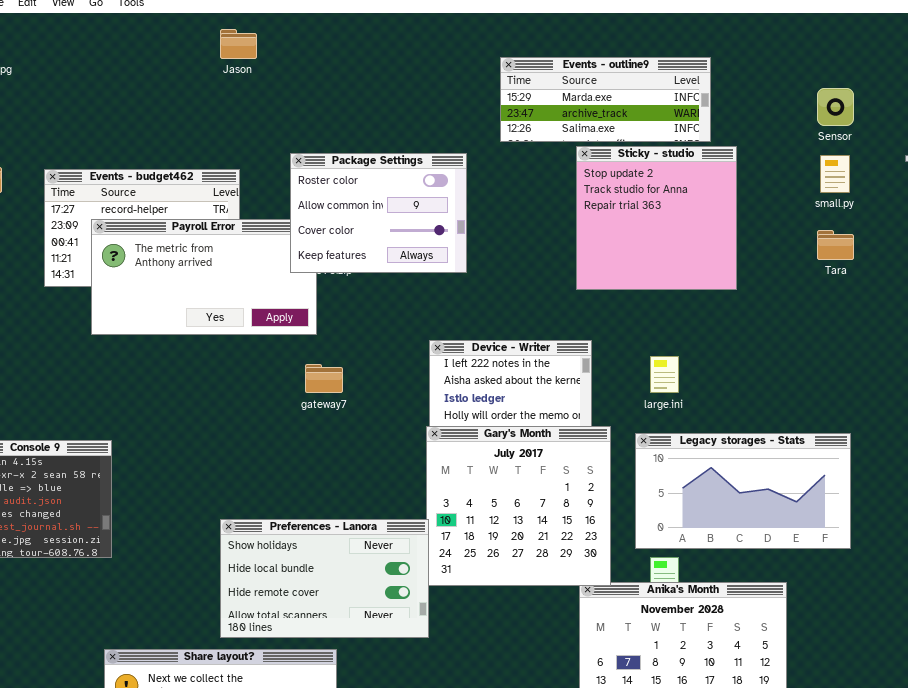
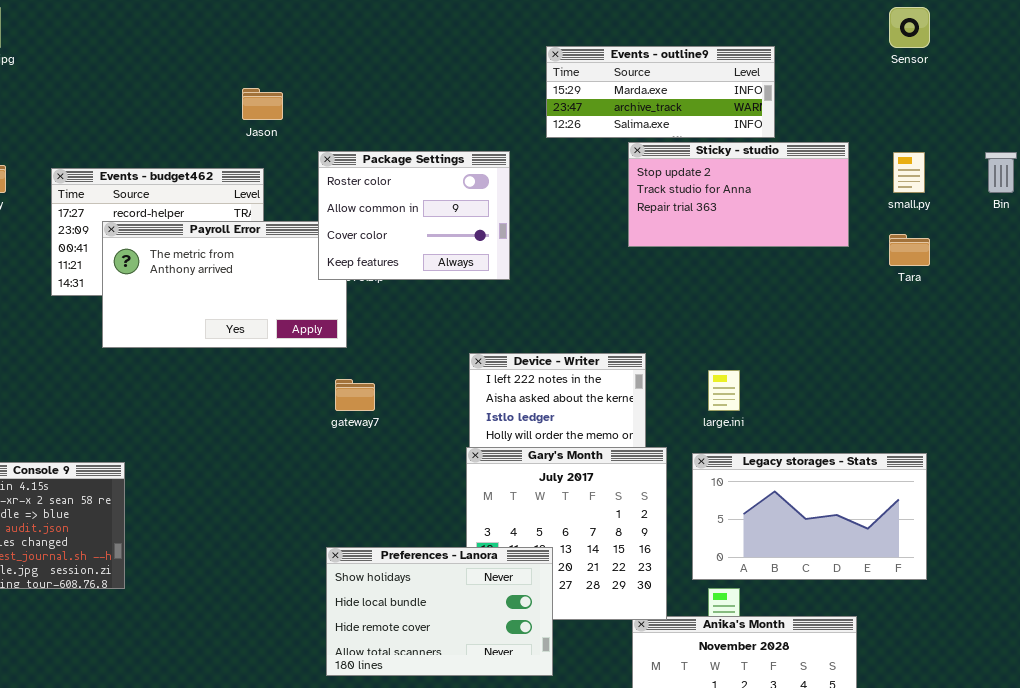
Jason: [220,29,257,59] -> [242,88,283,120], moved
Sensor: [817,88,854,126] -> [889,7,930,48], moved
Sticky - studio: [576,146,737,290] -> [628,142,849,247], resized
Preferences - Lanora: [220,519,429,638] -> [326,547,553,676], moved

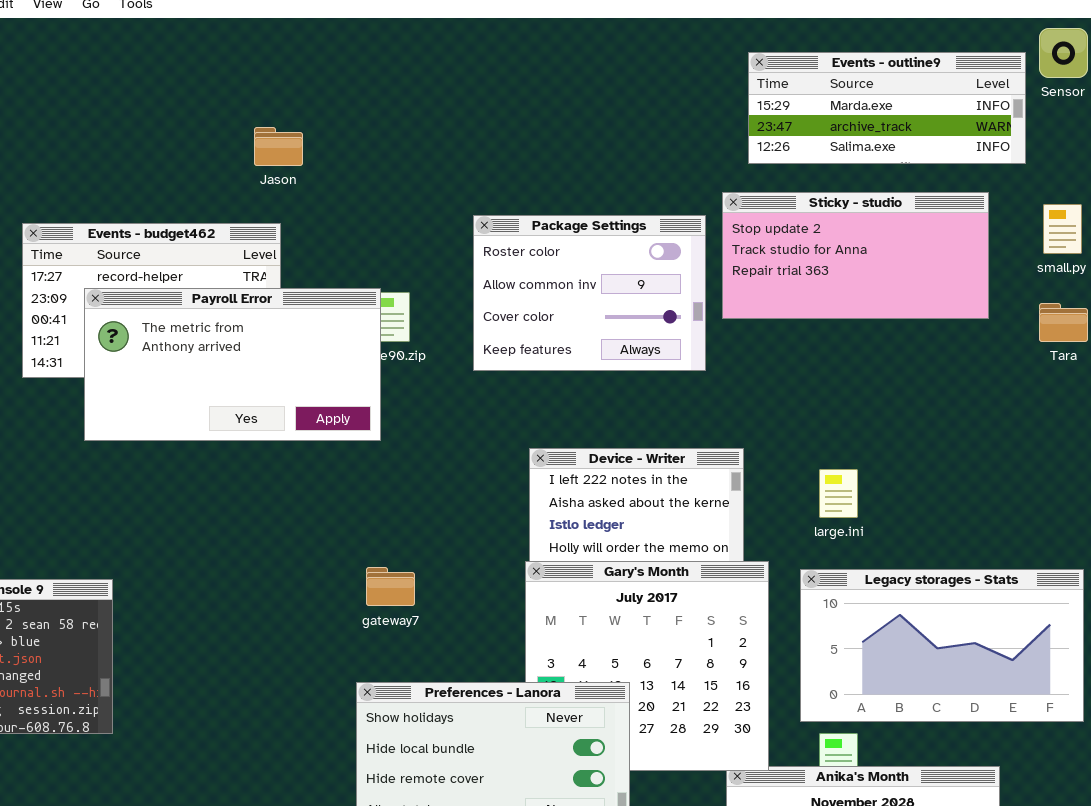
Events - outline9: [546,46,775,138] -> [748,52,1026,164], moved
Package Settings: [318,151,510,280] -> [473,215,706,371], moved
gateway7: [335,379,375,411] -> [366,567,415,606], moved

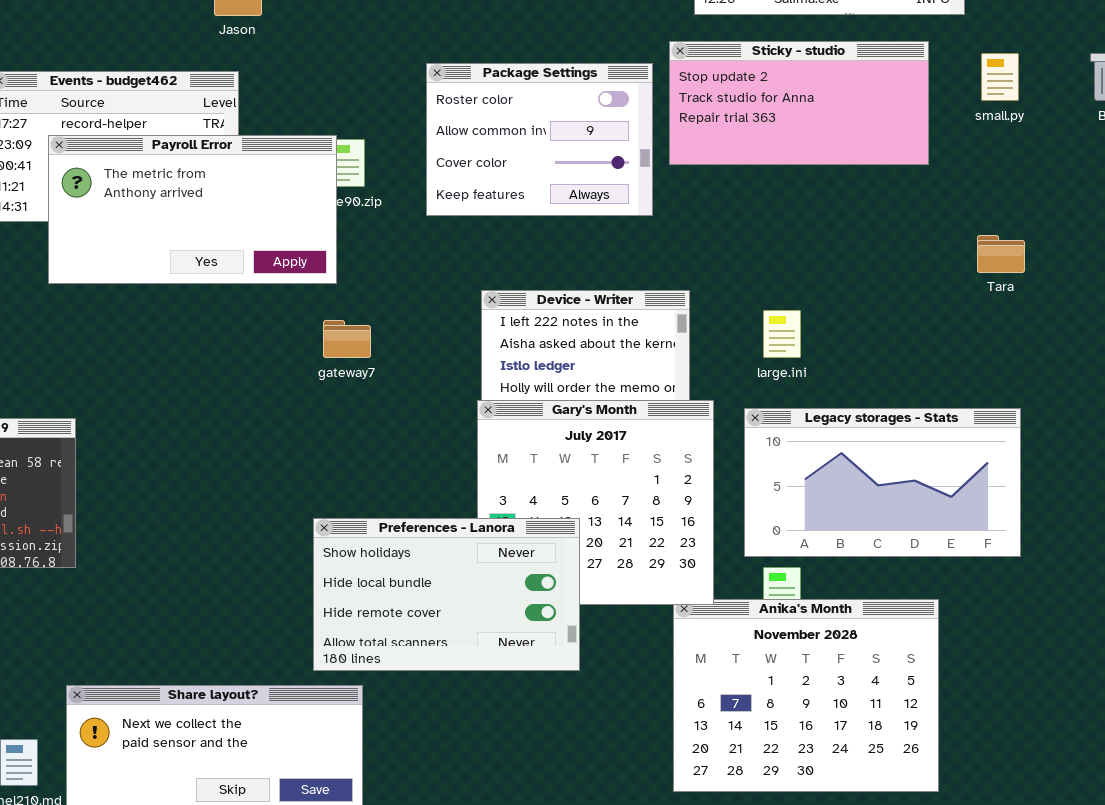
Tara: [1039,303,1088,342] -> [977,235,1025,273], moved
gateway7: [366,567,415,606] -> [323,320,371,358], moved

